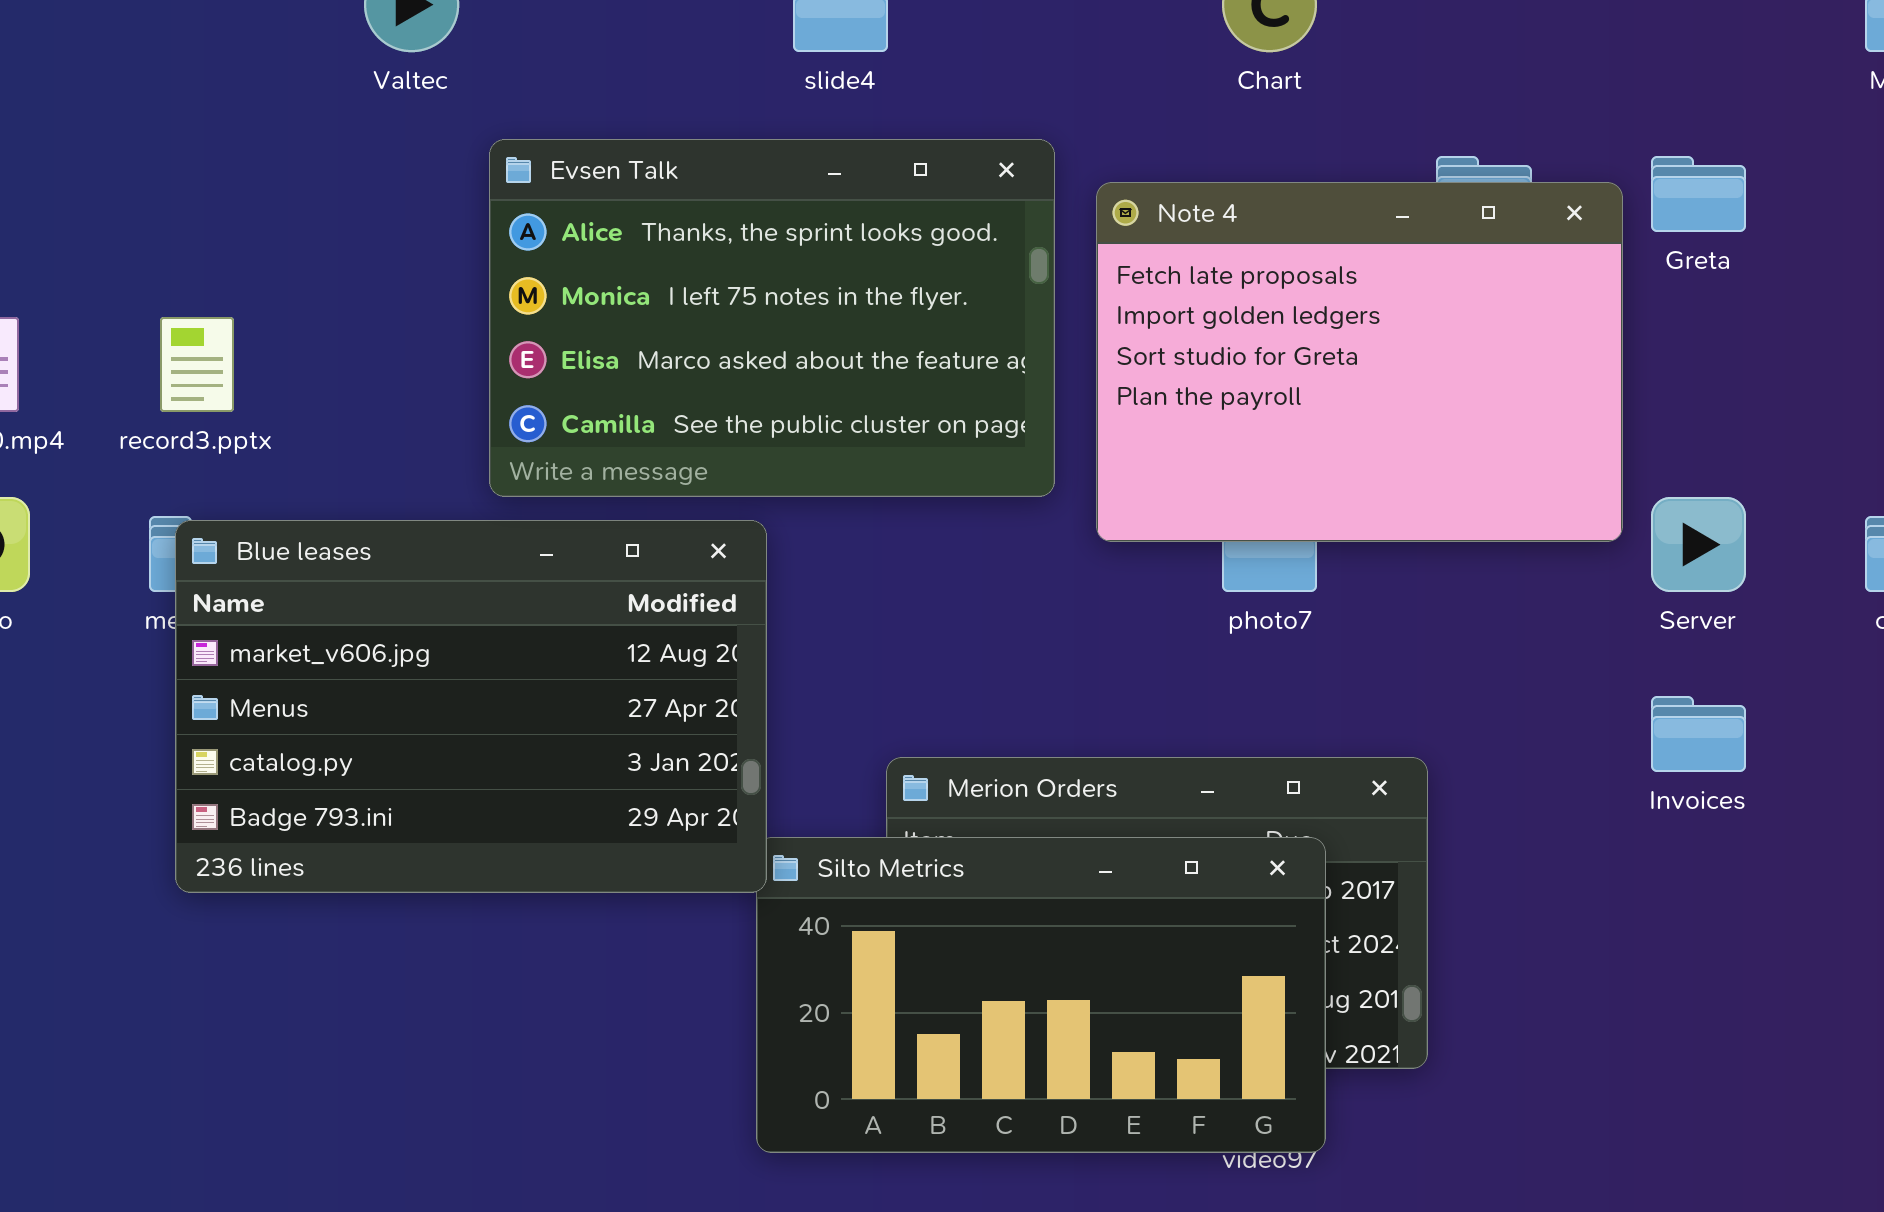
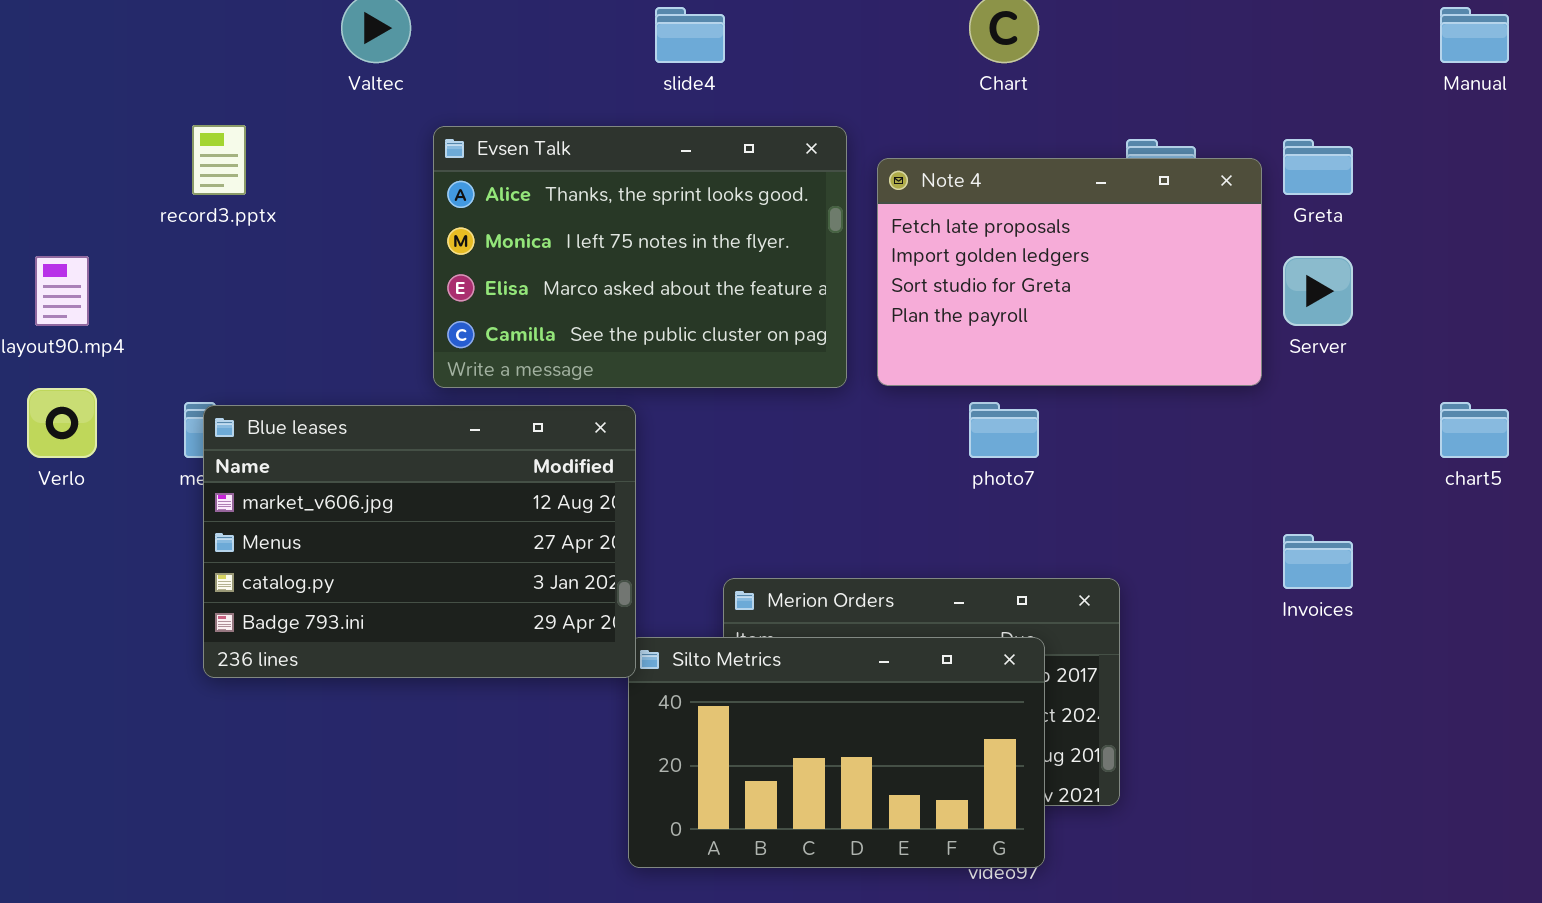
Note 4: [1096,182,1623,542] -> [877,158,1262,386], resized
record3.pptx: [160,317,234,412] -> [192,125,246,195], moved
Server: [1651,497,1746,592] -> [1283,256,1353,326], moved

